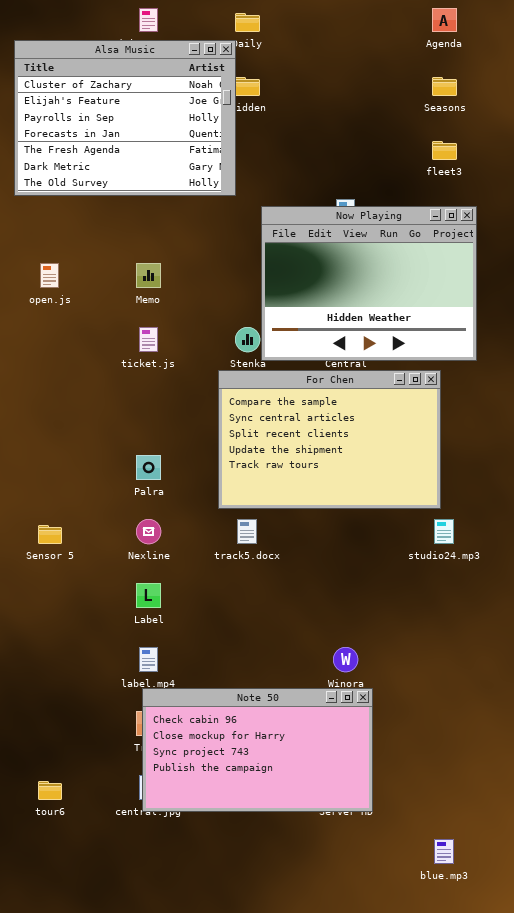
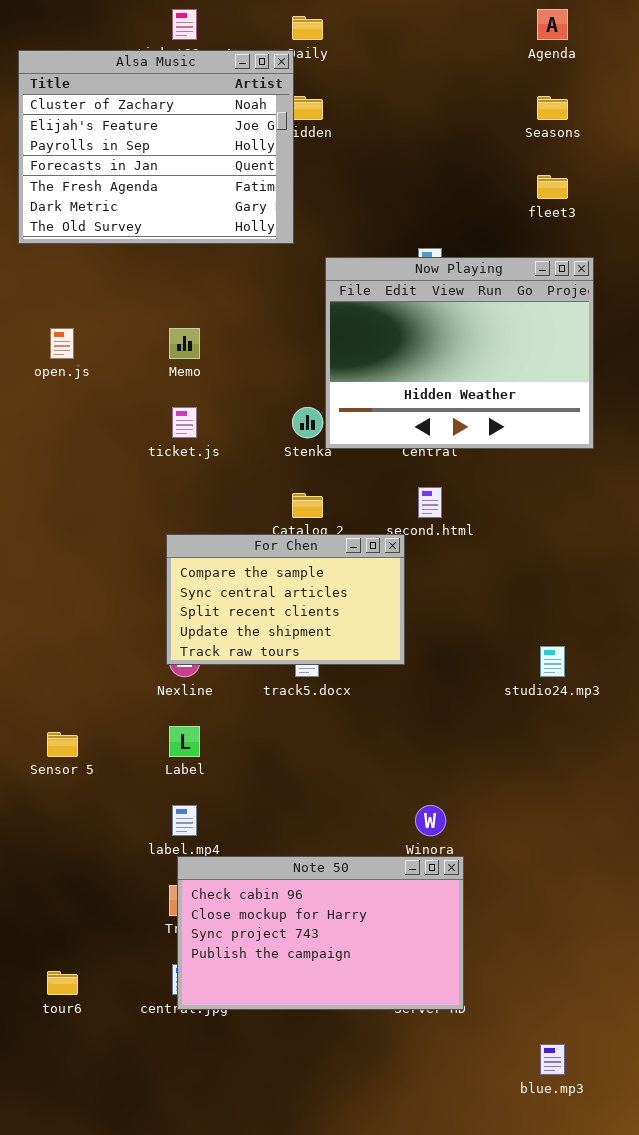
For Chen: [218,370,441,509] -> [166,534,405,665], moved, resized
Sensor 5: [38,525,62,544] -> [47,732,78,757], moved

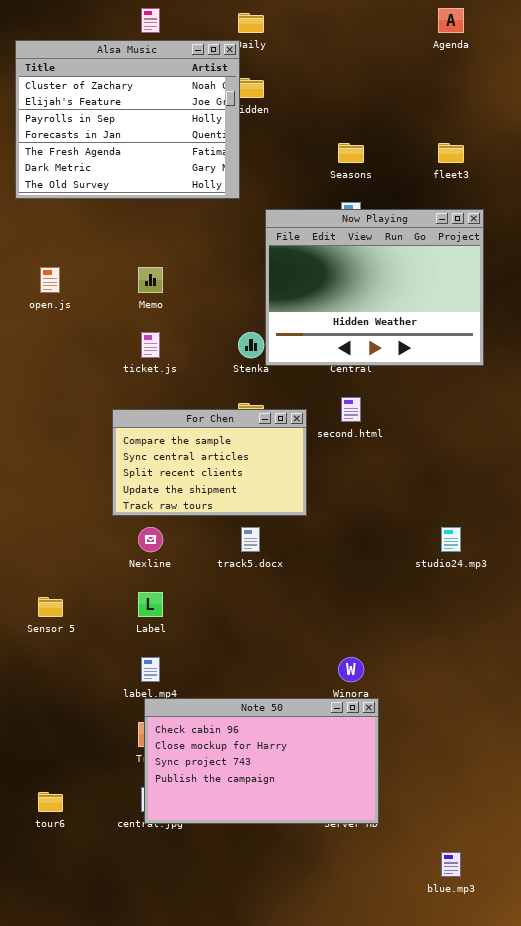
Seasons: [537,96,568,120] -> [338,143,364,163], moved
For Chen: [166,534,405,665] -> [112,409,307,516], moved

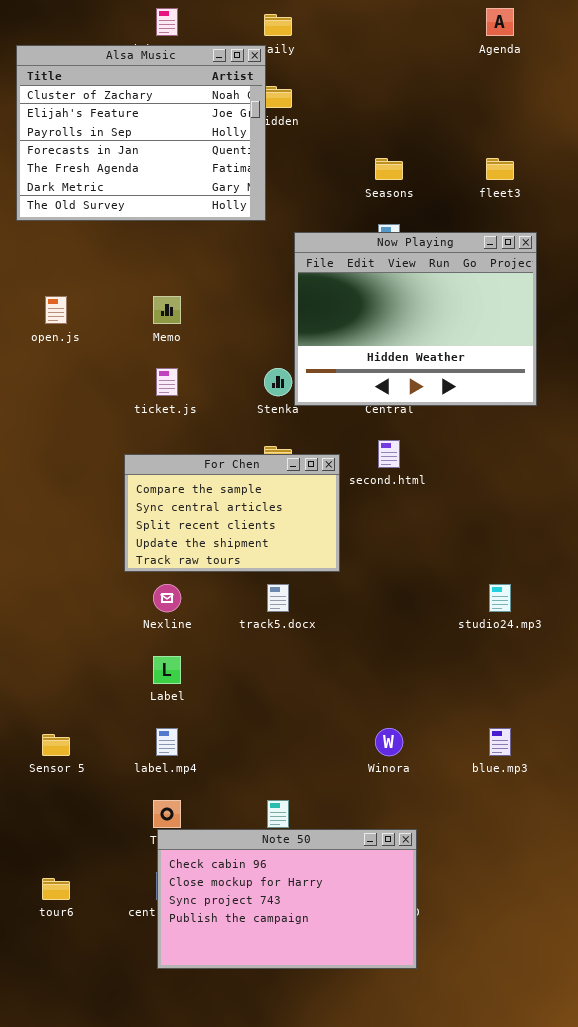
Sensor 5: [38,597,63,617] -> [42,734,70,756], moved
Note 50: [144,698,379,824] -> [157,829,417,969], moved
blue.mp3: [441,852,461,877] -> [489,728,511,756], moved

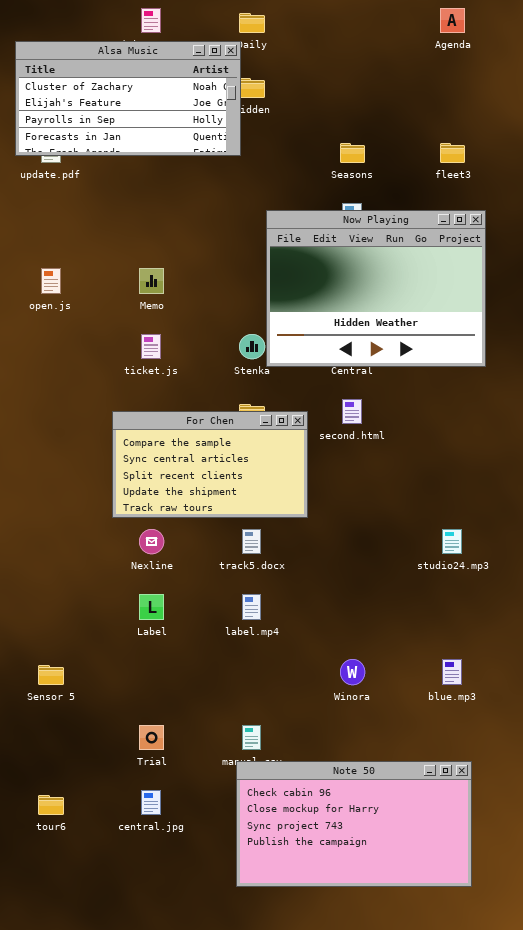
Alsa Music: [16,45,266,221] -> [15,41,241,156], resized
label.mp4: [156,728,178,756] -> [242,594,261,620], moved
Note 50: [157,829,417,969] -> [236,761,472,887], moved

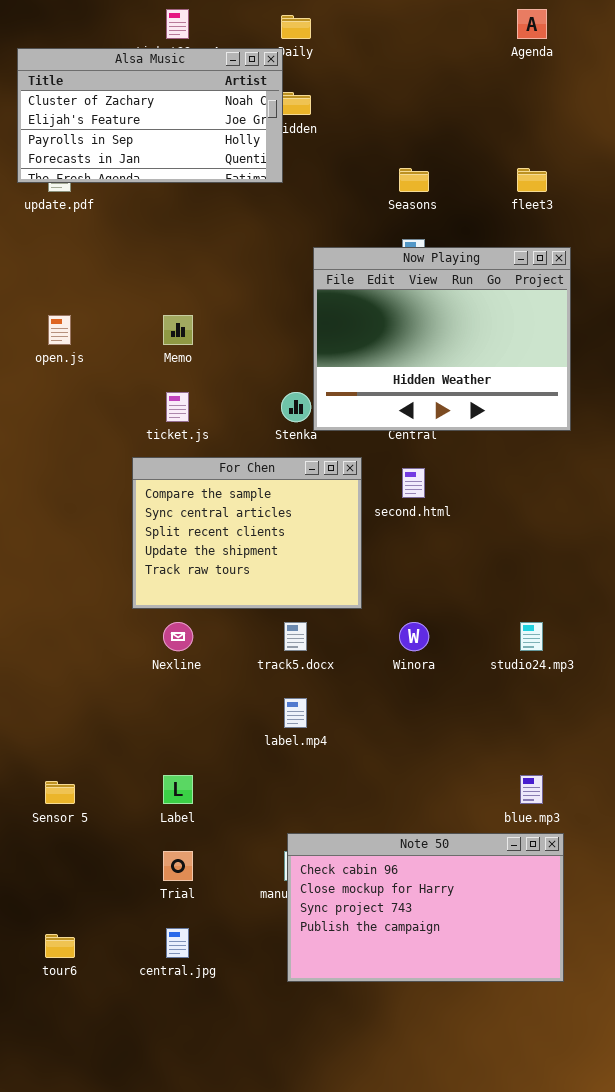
For Chen: [112,411,308,518] -> [132,457,362,609], resized
Label: [139,594,164,620] -> [163,775,193,804], moved
Winora: [340,659,365,685] -> [399,622,429,651], moved
Note 50: [236,761,472,887] -> [287,833,564,982], moved

